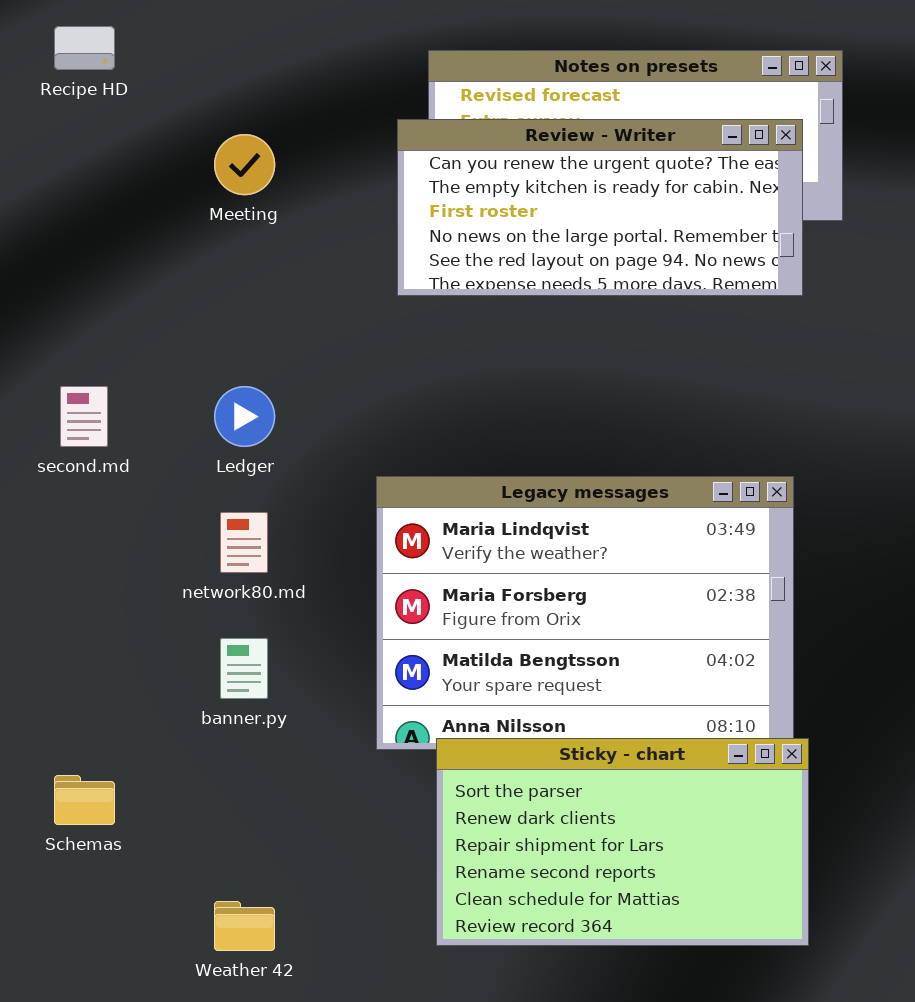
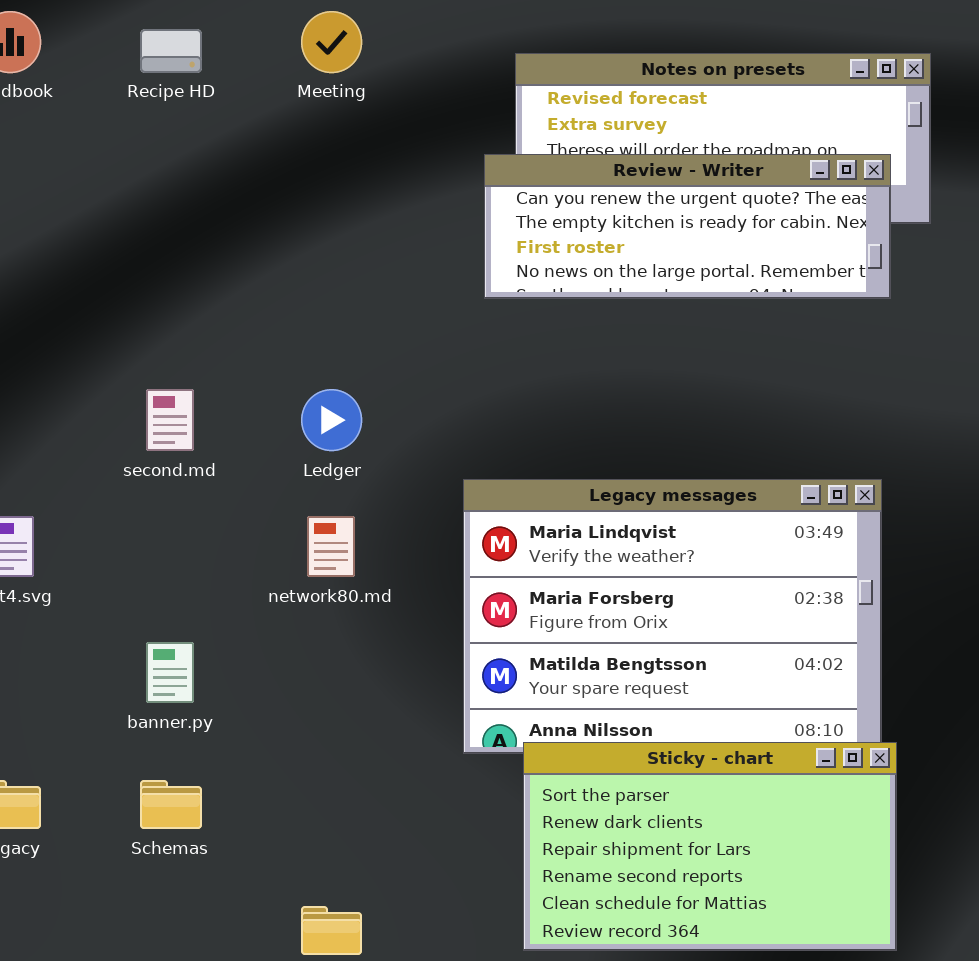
Review - Writer: [397,119,803,296] -> [484,154,891,299], resized
Meeting: [214,134,275,195] -> [301,11,362,73], moved
banner.py: [220,638,268,699] -> [146,642,194,703], moved

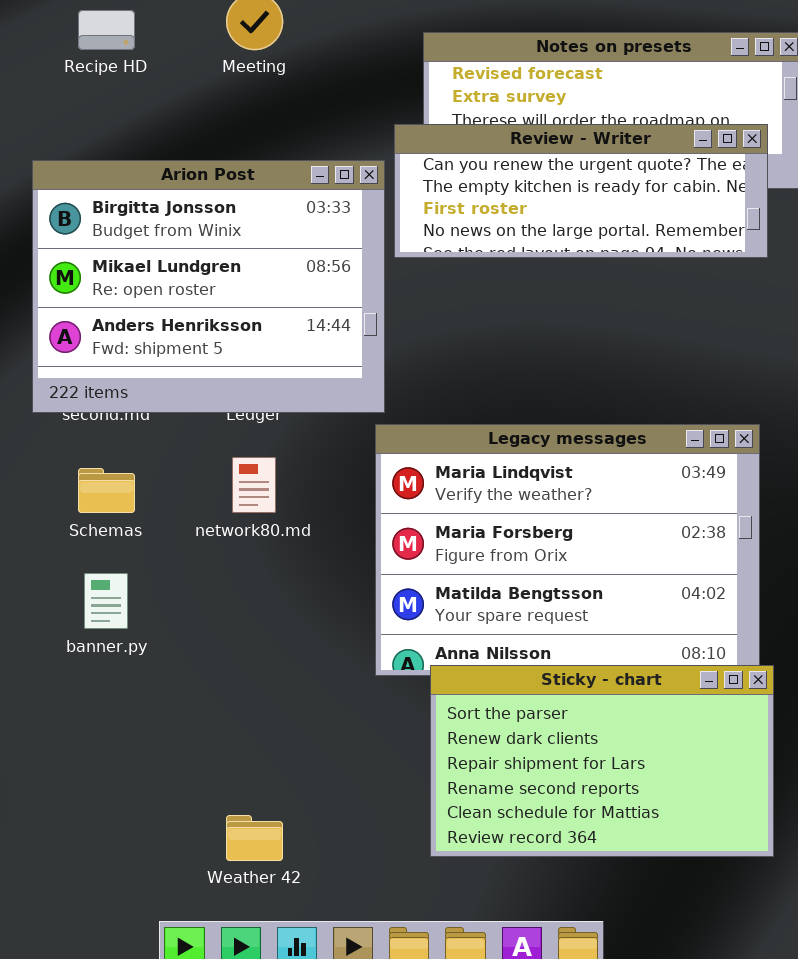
Arion Post: none -> [32,160,385,413], opened
Schemas: [140,780,202,829] -> [78,468,135,513], moved

